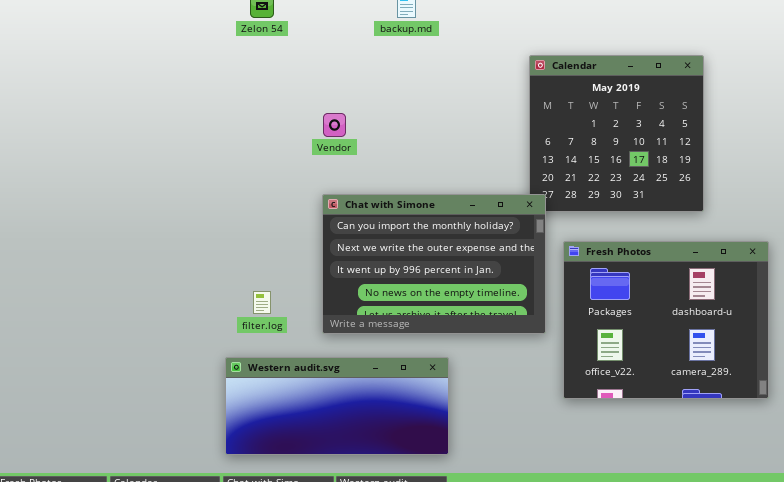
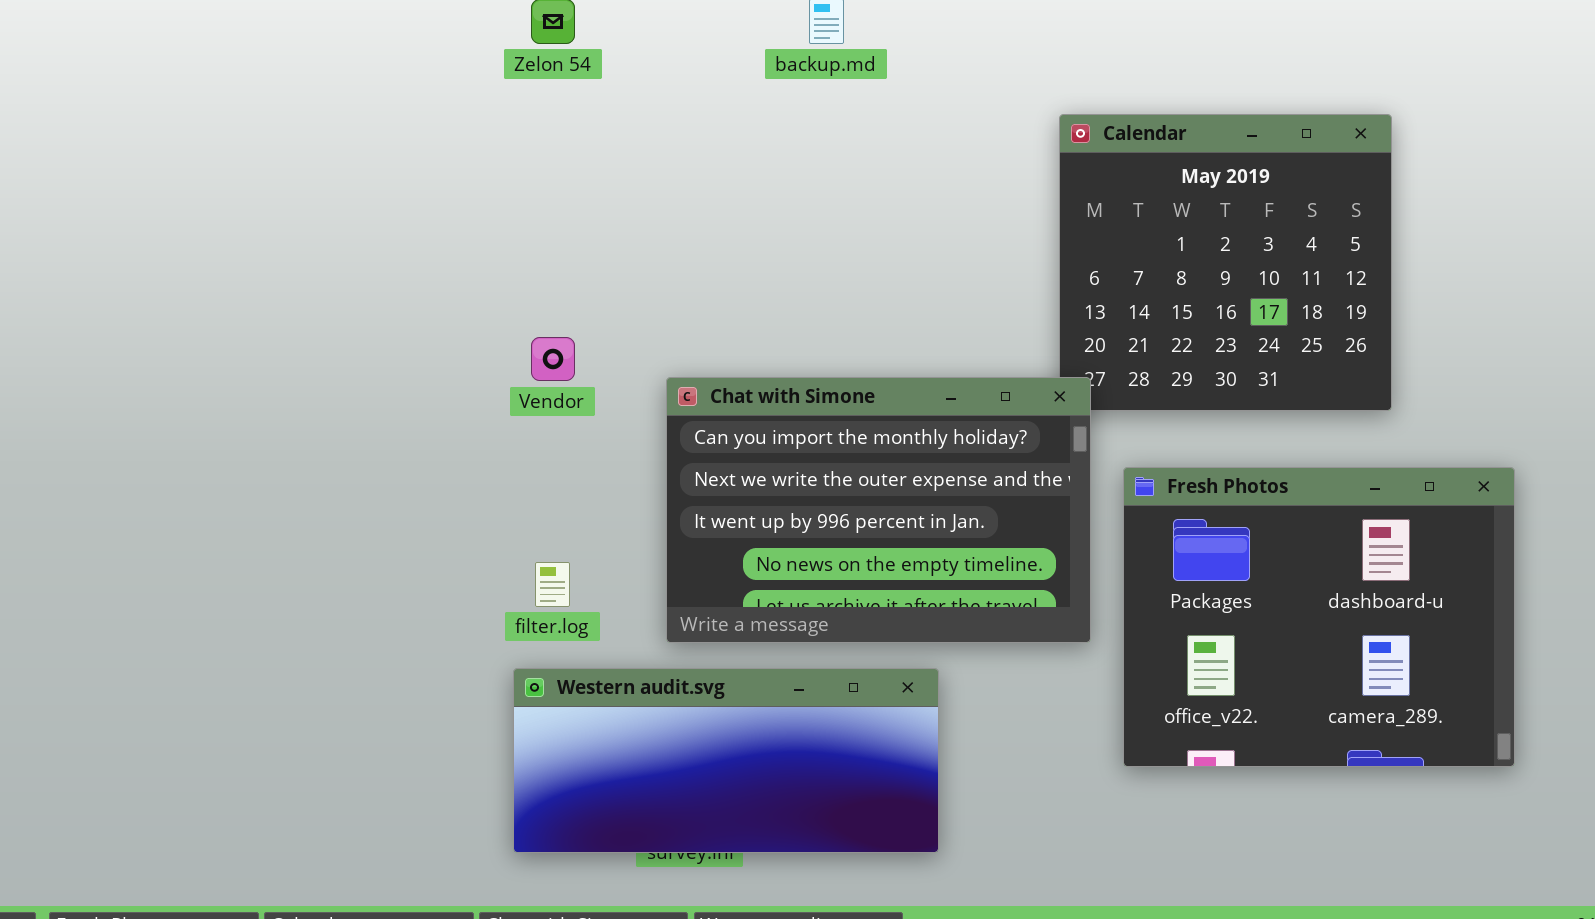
Vendor: [323,113,346,137] -> [531,337,575,381], moved
Western audit.svg: [225,357,449,455] -> [513,668,939,853], moved

